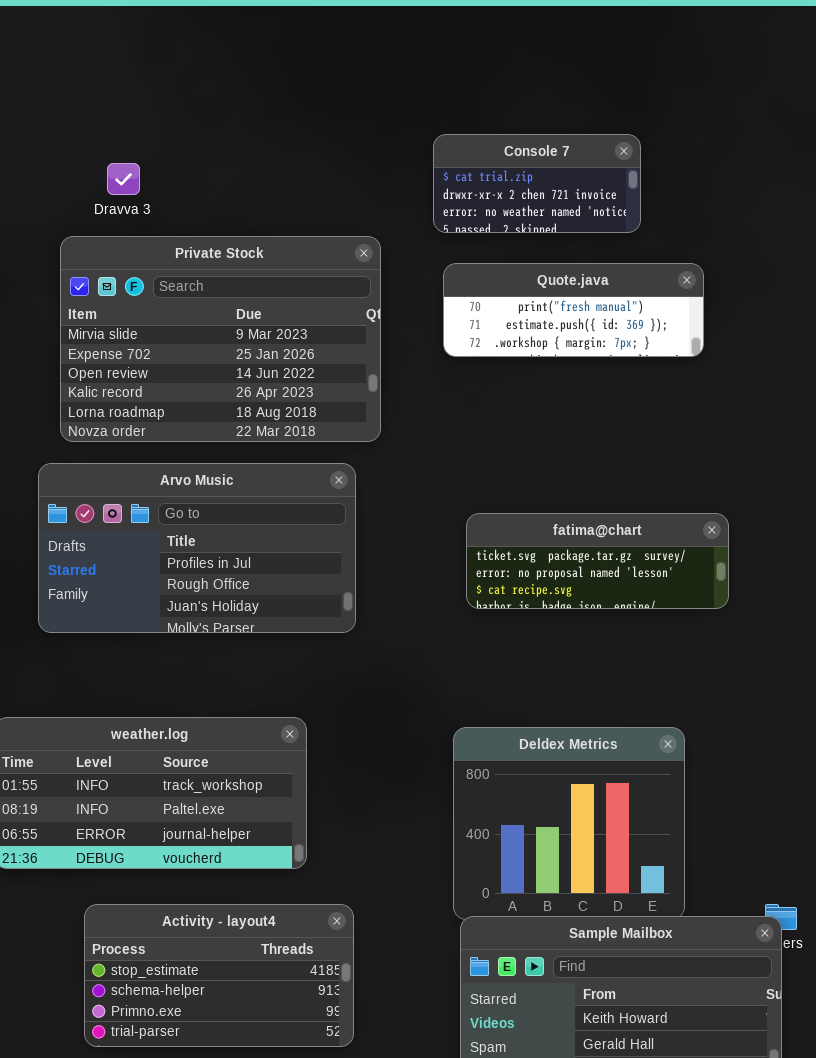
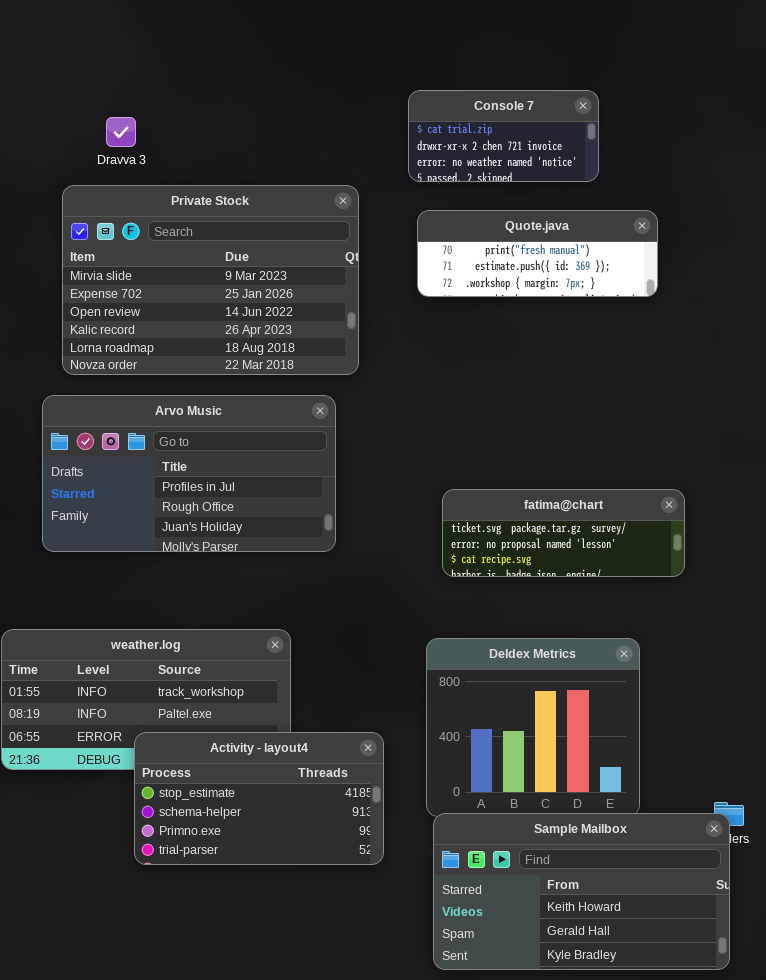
fatima@chart: [466,513,729,609] -> [442,489,685,577], moved
Activity - layout4: [84,904,354,1047] -> [134,732,384,865], moved

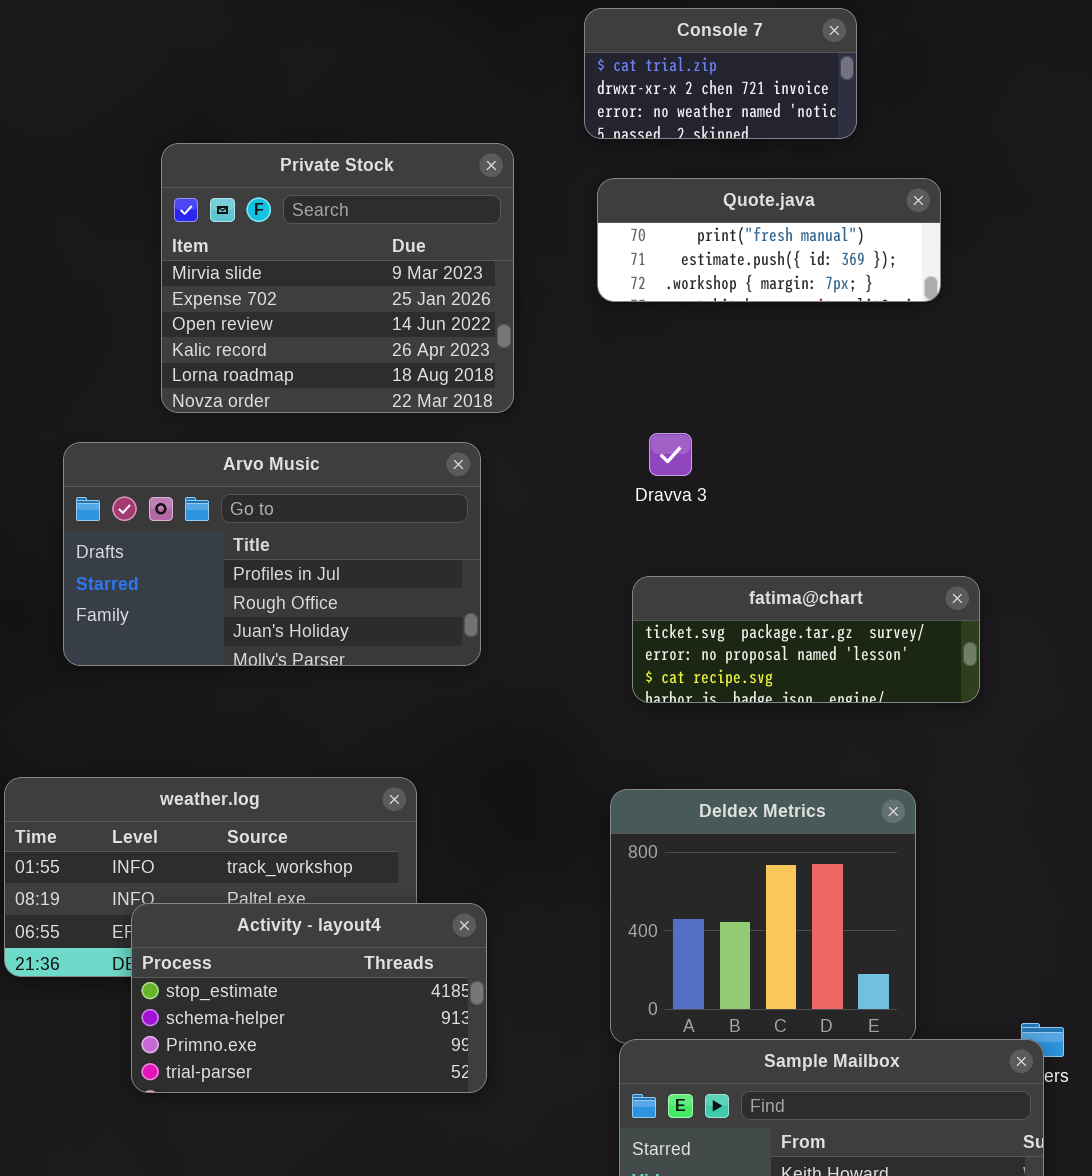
Dravva 3: [106,117,136,147] -> [649,433,692,476], moved
Private Stock: [62,185,359,375] -> [161,143,514,413], resized
Activity - layout4: [134,732,384,865] -> [131,903,487,1093], moved

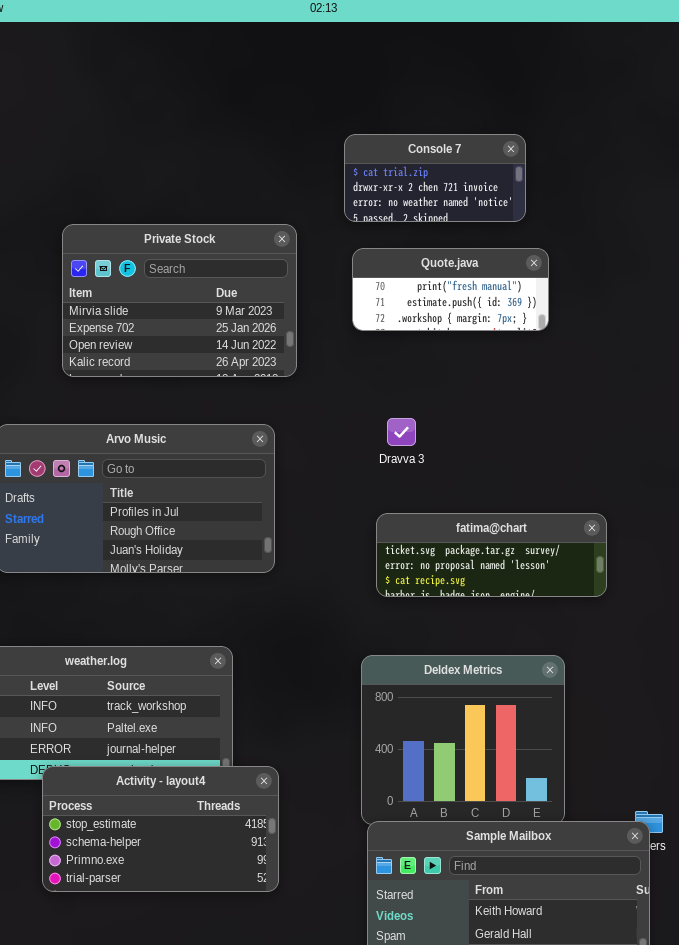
Private Stock: [161,143,514,413] -> [62,224,297,377], resized
Quote.java: [597,178,941,302] -> [352,248,549,331], resized
Activity - layout4: [131,903,487,1093] -> [42,766,279,892], moved

